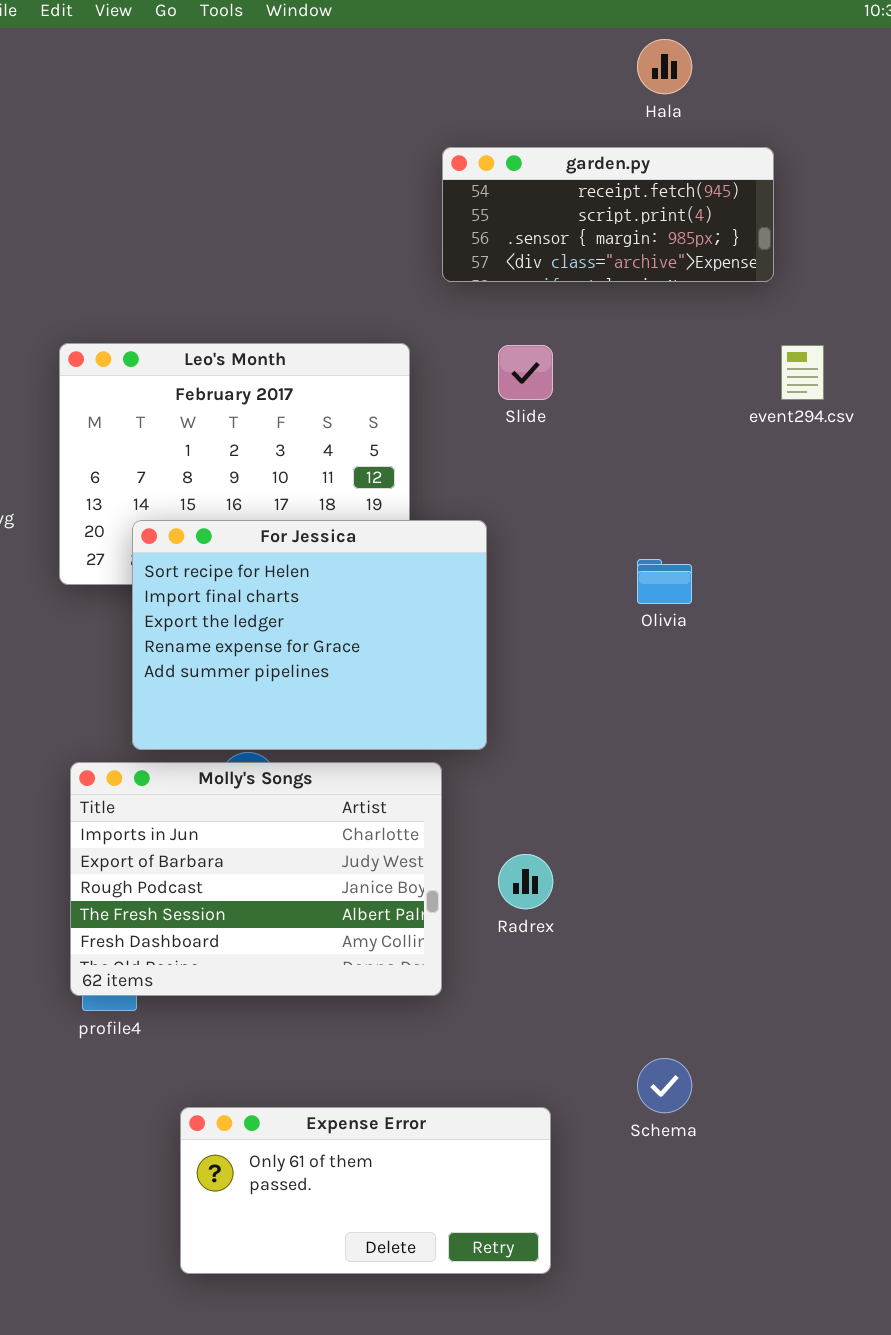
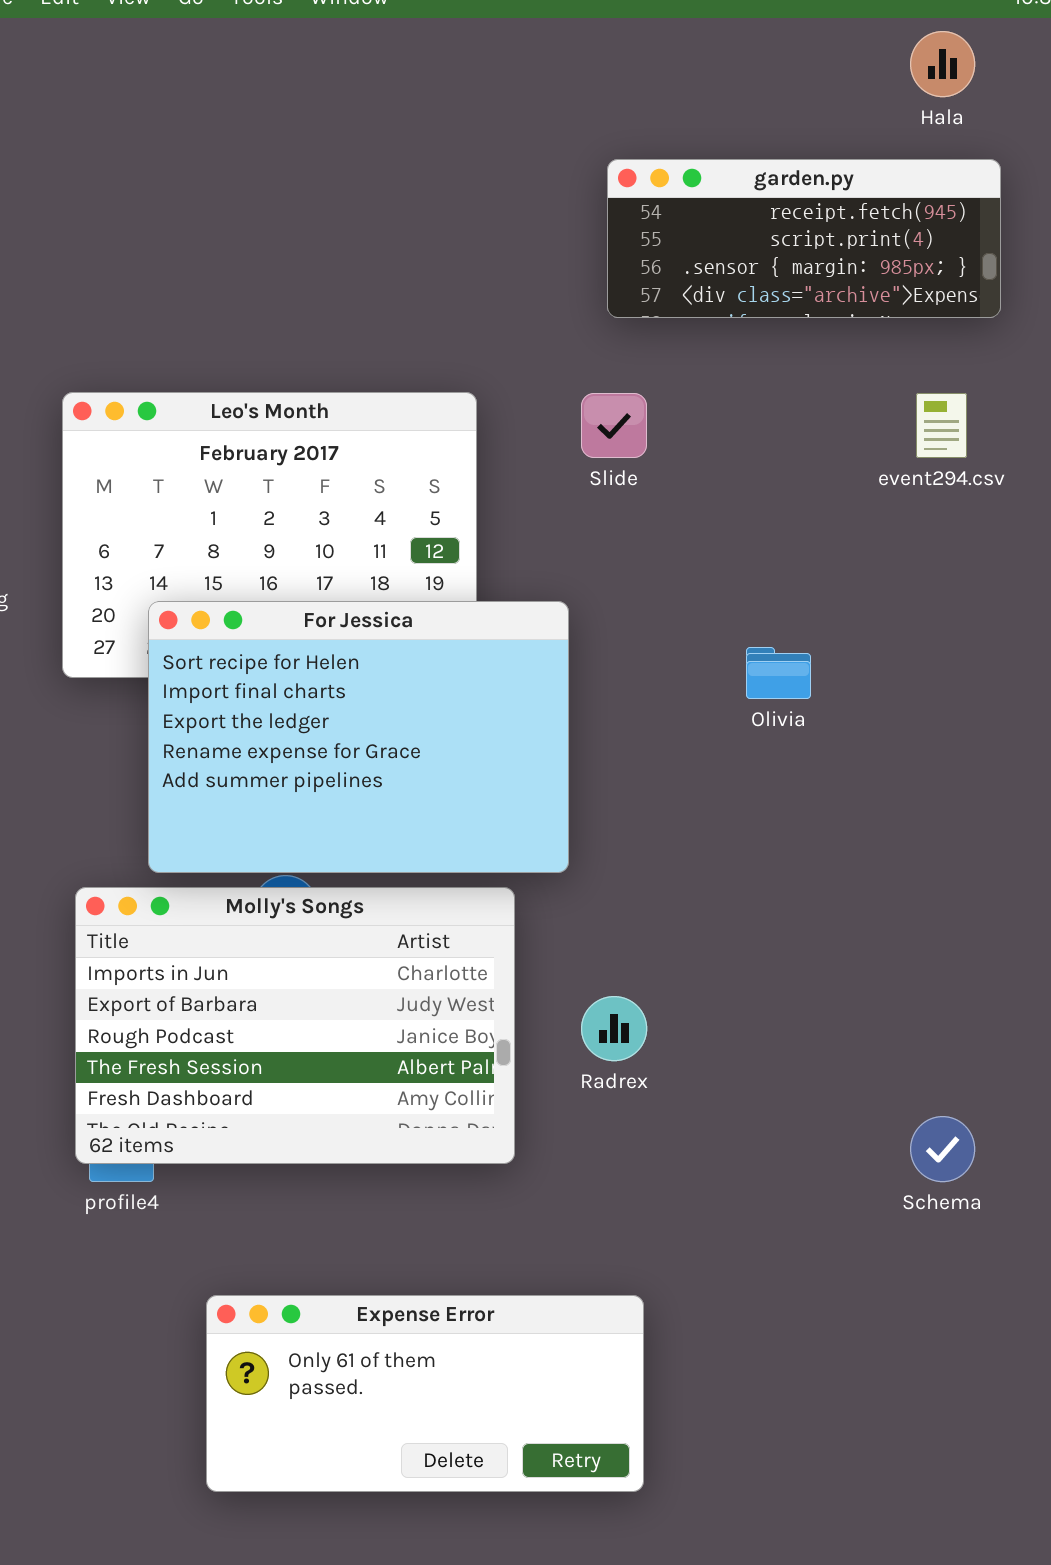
Hala: [637,39,692,94] -> [910,31,975,97], moved
garden.py: [442,147,774,282] -> [607,159,1001,318], moved
Schema: [637,1058,692,1113] -> [910,1116,975,1182], moved

